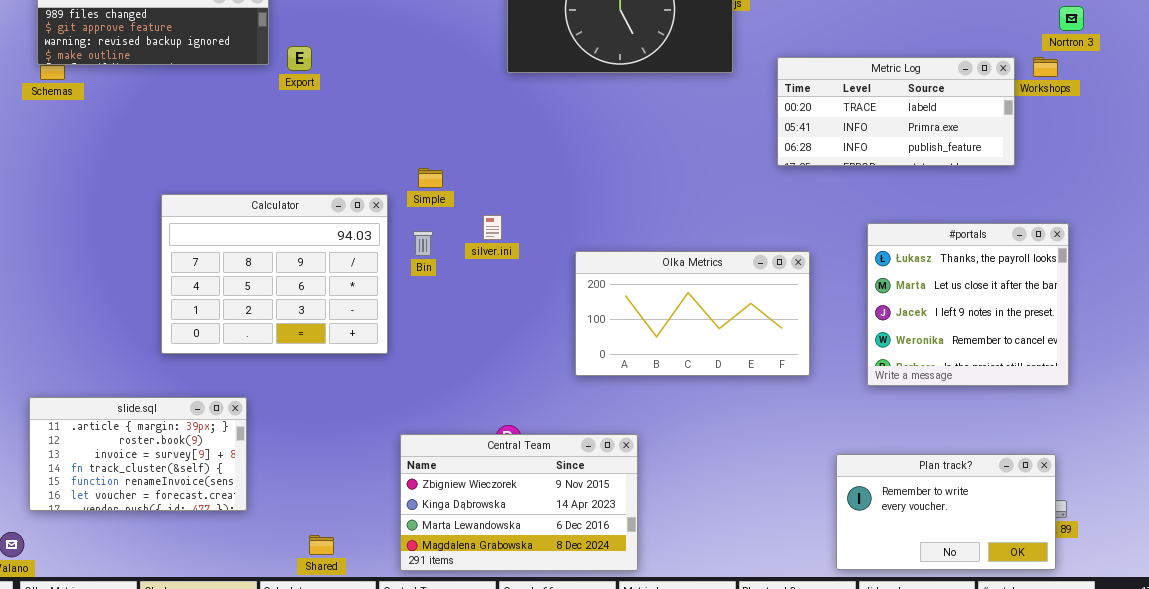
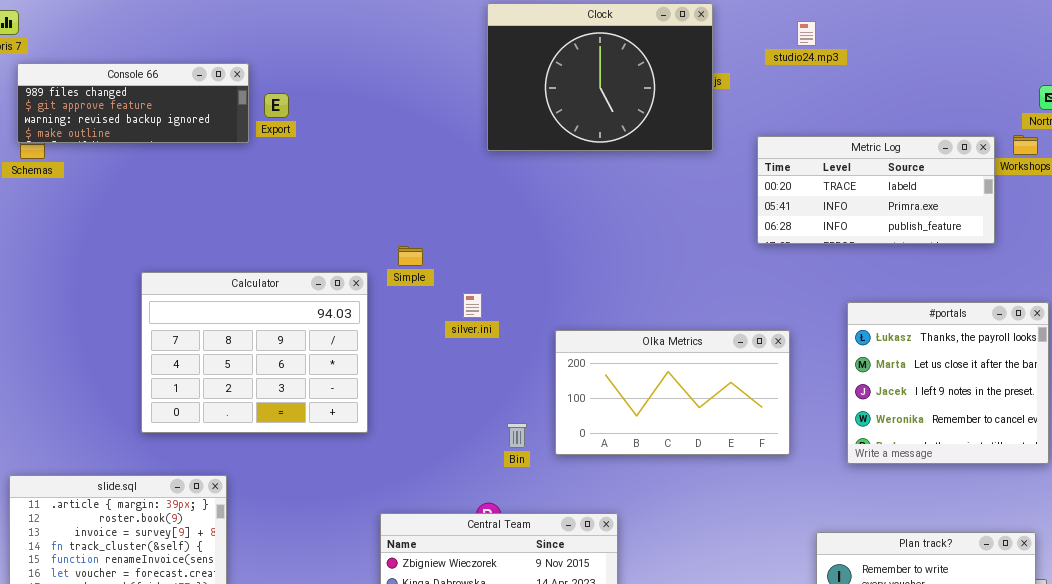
Export: [287,46,312,71] -> [264,93,289,118], moved
Bin: [413,231,433,256] -> [507,423,527,448], moved

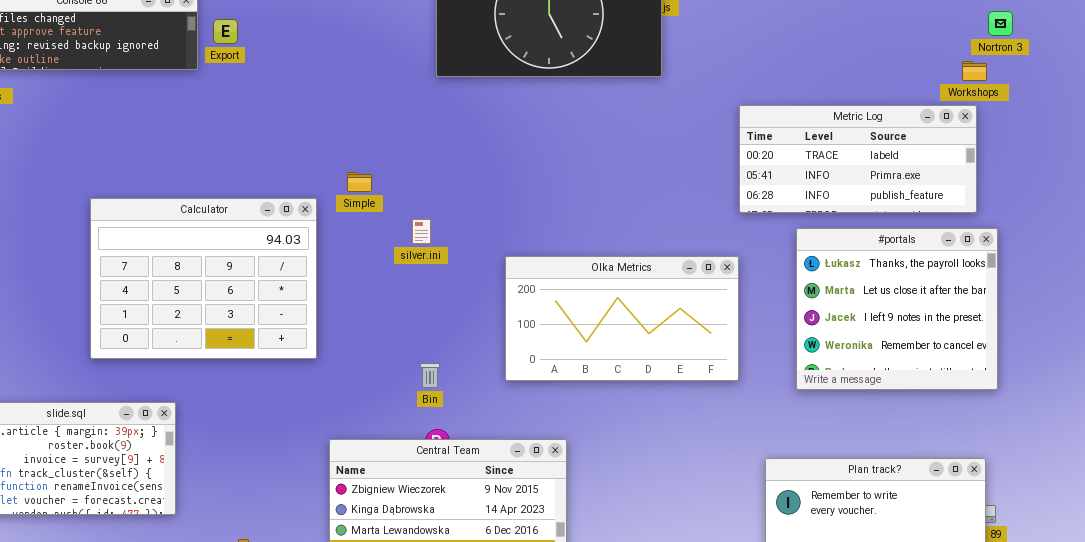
Metric Log: [757,136,995,244] -> [739,105,977,213], moved
Bin: [507,423,527,448] -> [420,363,440,388], moved

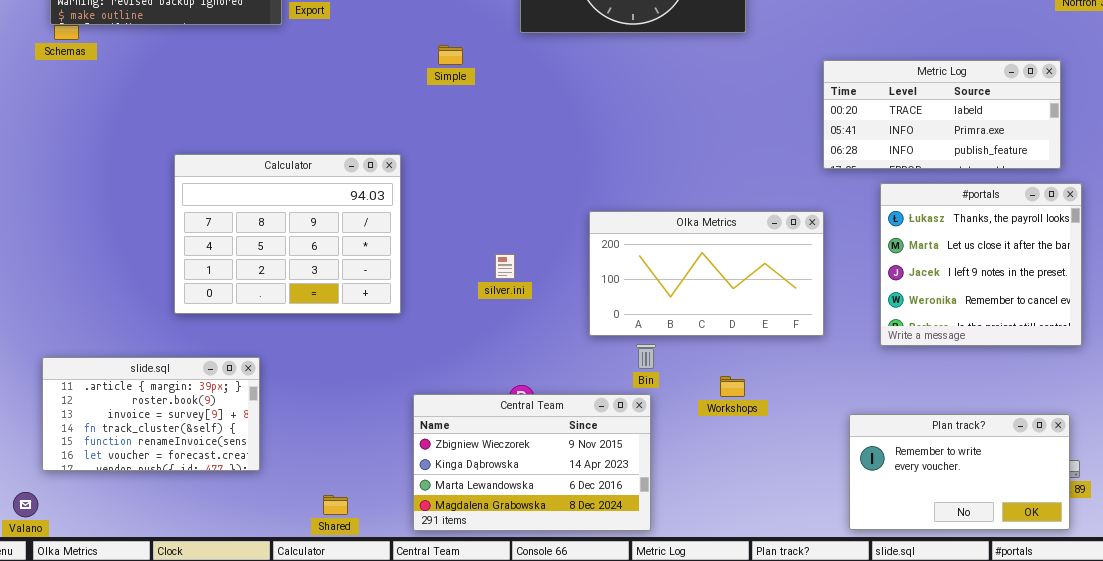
Workshops: [962,61,987,81] -> [720,376,745,397], moved
Simple: [347,172,372,192] -> [438,45,463,65], moved
silver.ini: [412,219,431,244] -> [495,254,515,279], moved
Bin: [420,363,440,388] -> [636,344,656,369], moved

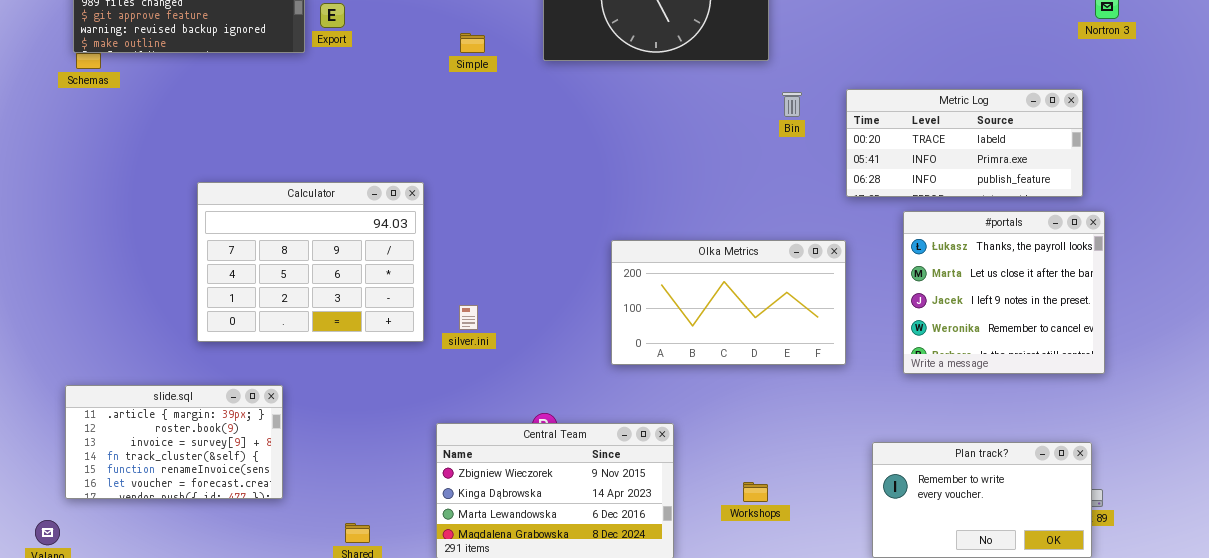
Simple: [438,45,463,65] -> [460,33,485,53], moved
silver.ini: [495,254,515,279] -> [459,305,478,330], moved
Bin: [636,344,656,369] -> [782,92,802,117], moved
Workshops: [720,376,745,397] -> [743,482,768,502], moved

